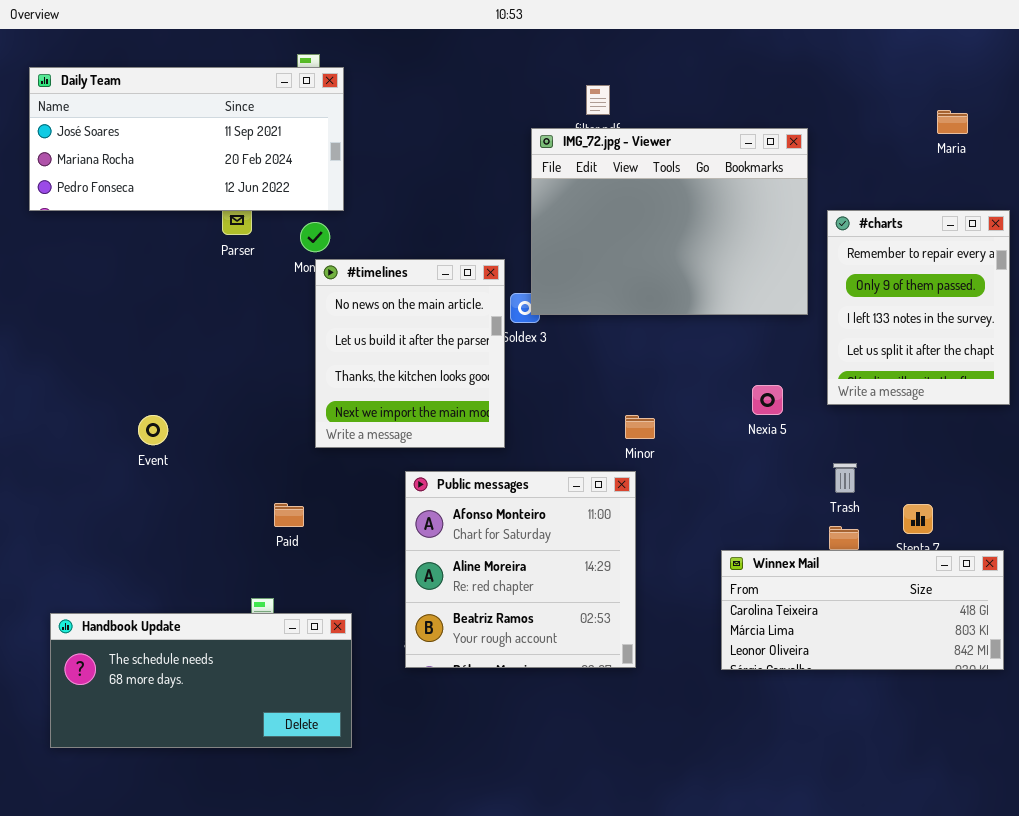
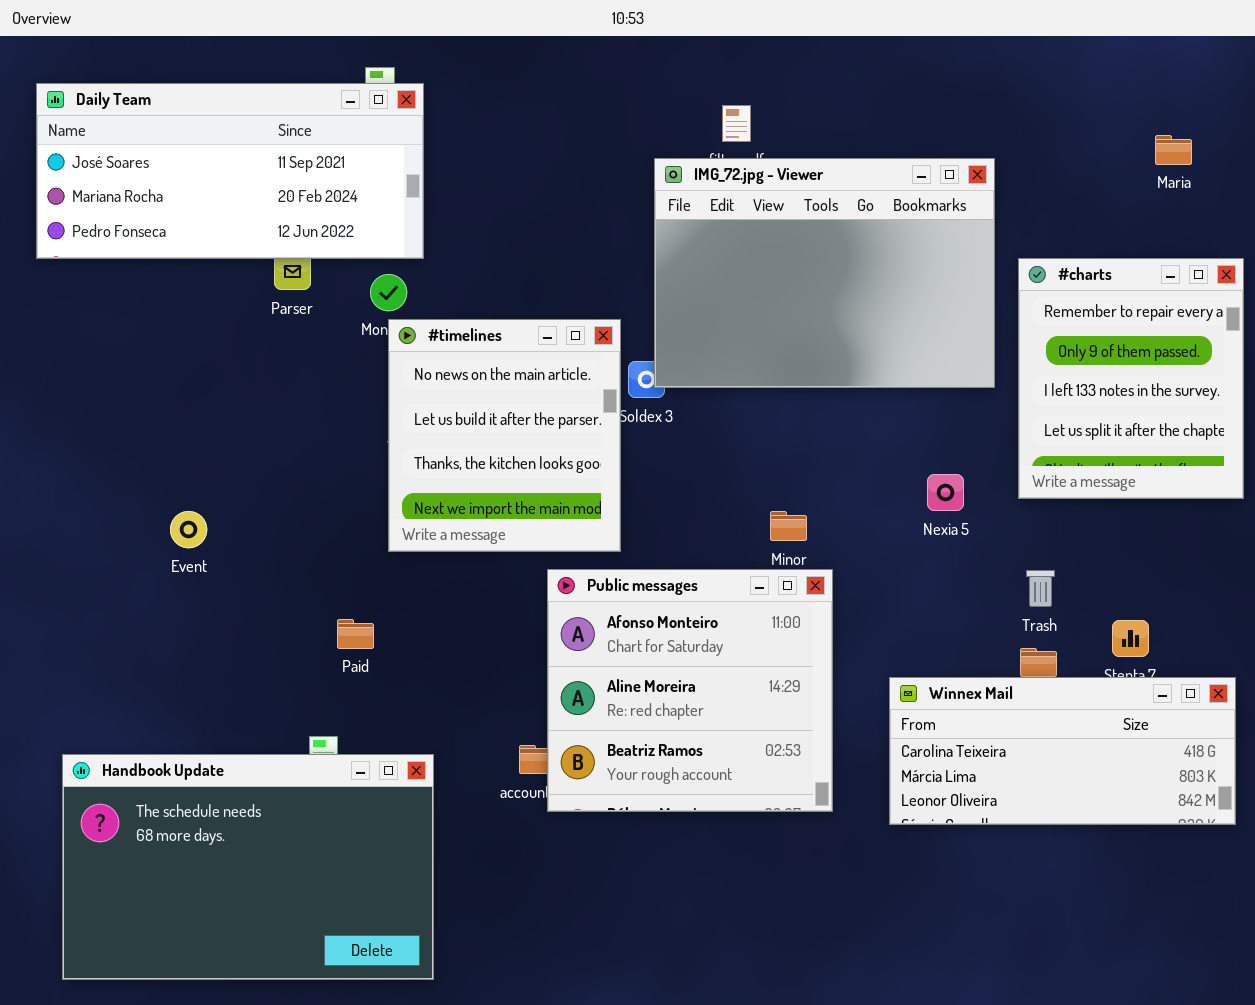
Public messages: [405,471,636,668] -> [547,569,833,812], moved
Handbook Update: [50,613,352,748] -> [62,754,434,980], resized

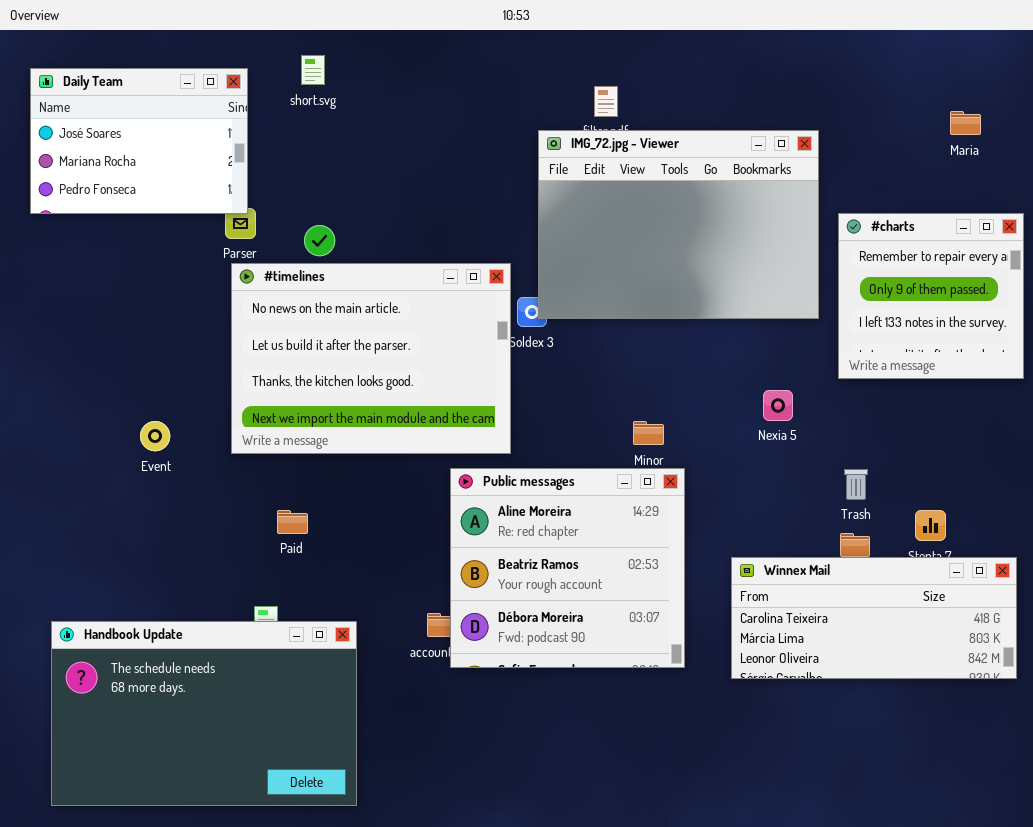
Daily Team: [36,83,424,259] -> [30,68,248,214], resized
#charts: [1018,258,1244,499] -> [838,213,1024,379], resized
#timelines: [388,319,621,552] -> [231,263,511,454], resized
Public messages: [547,569,833,812] -> [450,468,685,668], scrolled down 1 row

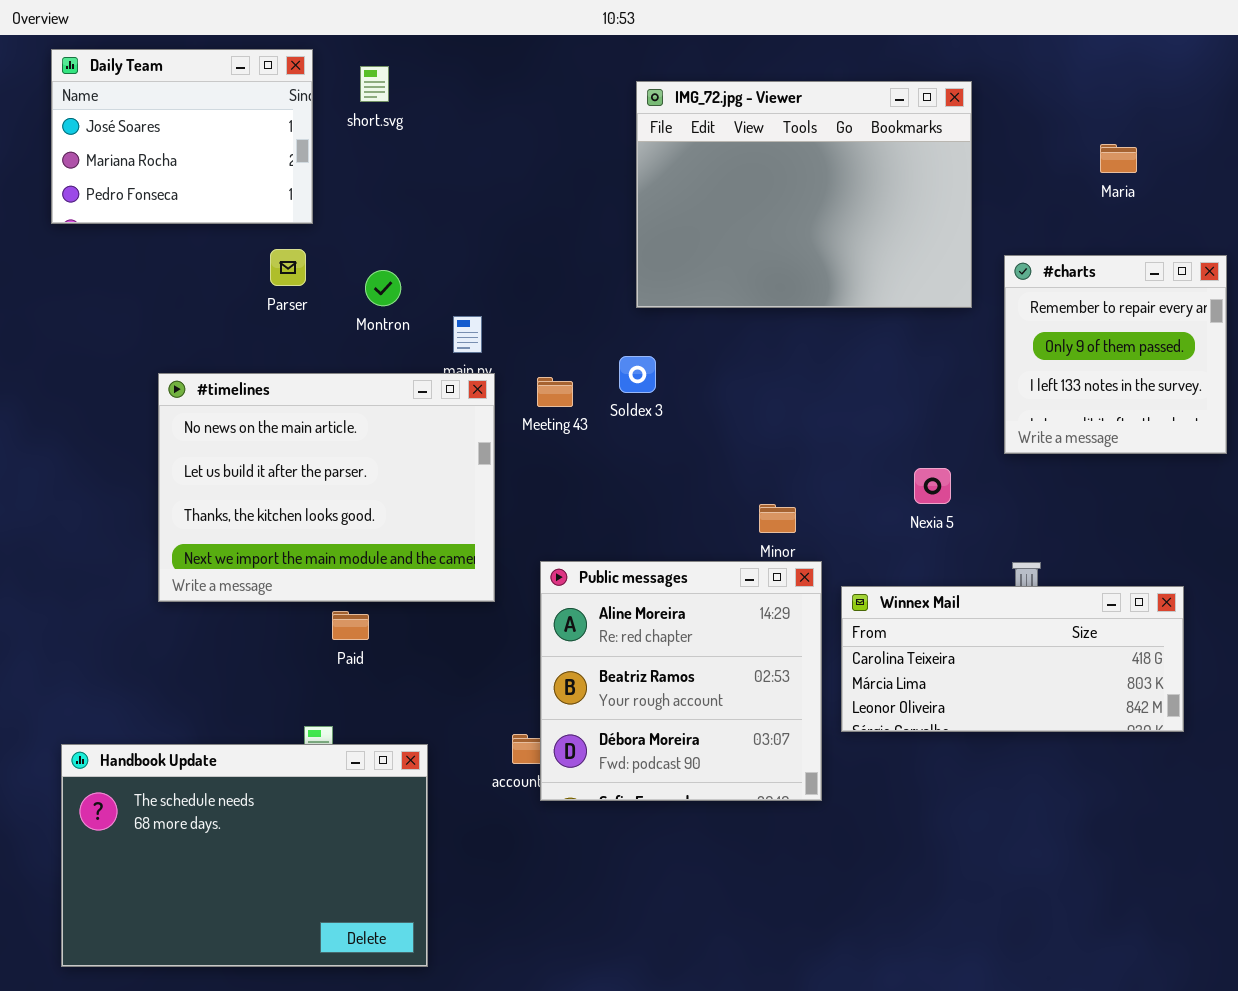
Daily Team: [30,68,248,214] -> [51,49,313,224], moved
Maria: [950,111,981,135] -> [1100,144,1137,173], moved
IMG_72.jpg - Viewer: [538,130,819,319] -> [636,81,972,308], moved
#timelines: [231,263,511,454] -> [158,373,495,602], moved
Winnex Mail: [731,557,1017,679] -> [841,586,1184,732], moved

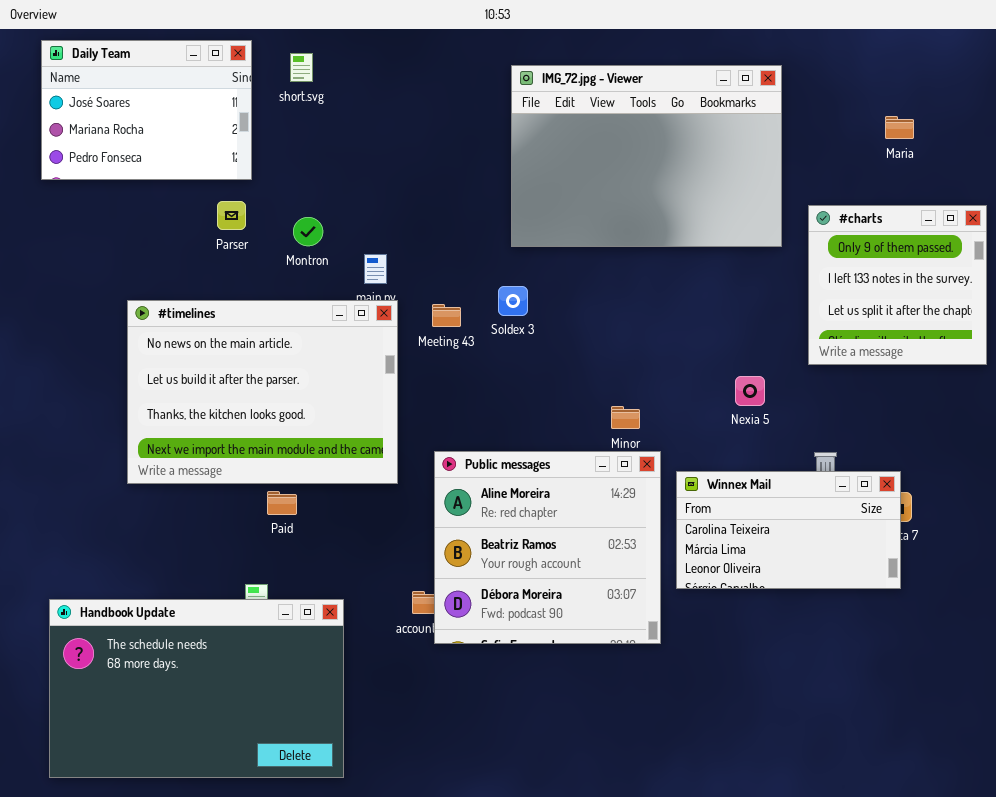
#charts: [1004,255,1227,454] -> [808,205,987,365], scrolled down 1 row
Winnex Mail: [841,586,1184,732] -> [676,471,901,589], resized

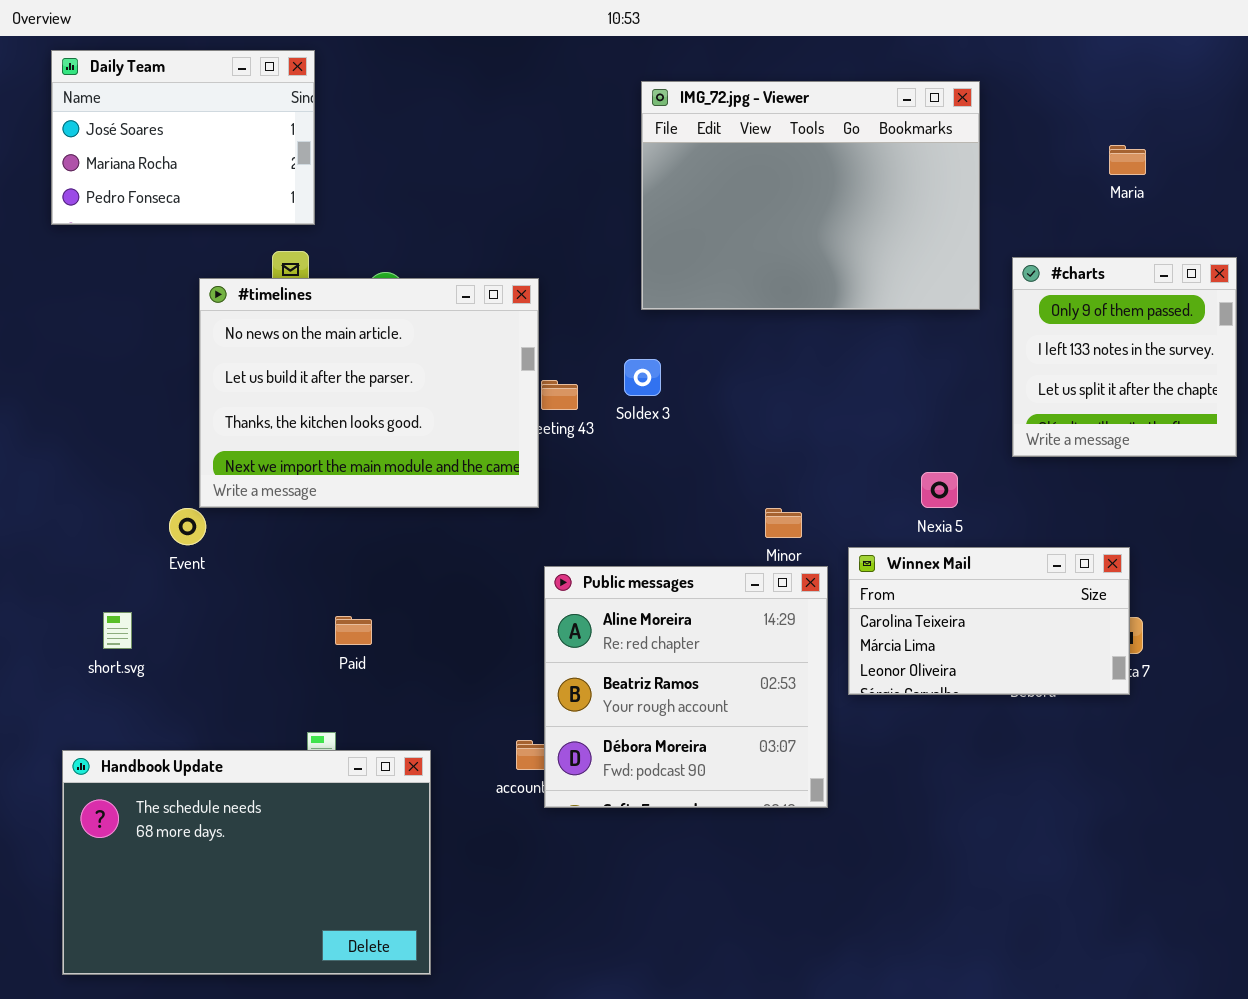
short.svg: [290,53,313,82] -> [103,612,132,649], moved
#timelines: [127,300,398,484] -> [199,278,539,508], moved
Winnex Mail: [676,471,901,589] -> [848,547,1130,695], moved

